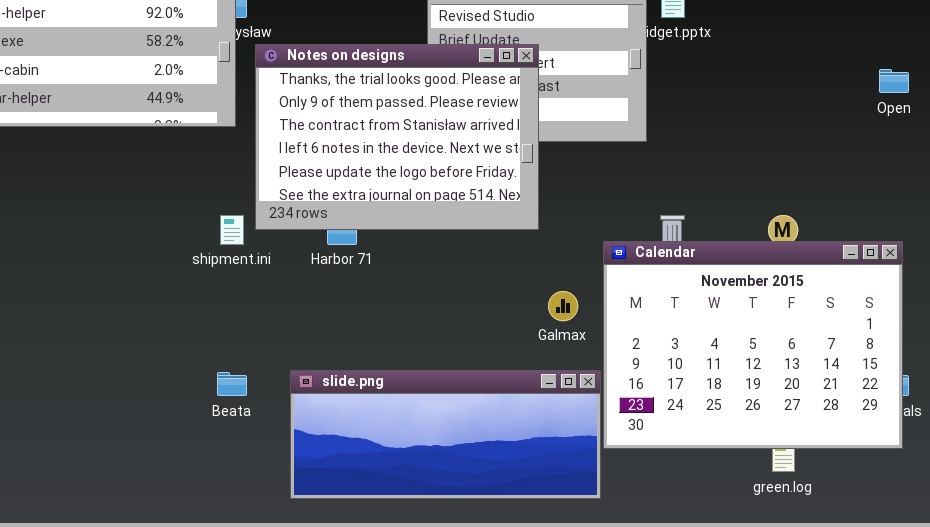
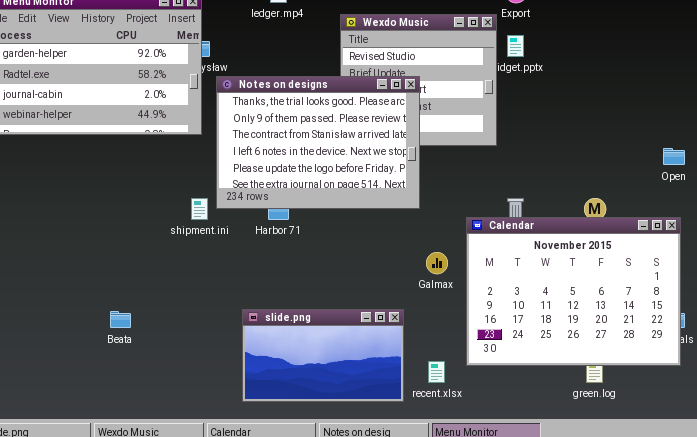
Open: [879,69,909,93] -> [663,148,685,165], moved
slide.png: [290,370,601,499] -> [242,309,404,402], resized
Beata: [217,372,247,396] -> [110,311,131,328], moved

